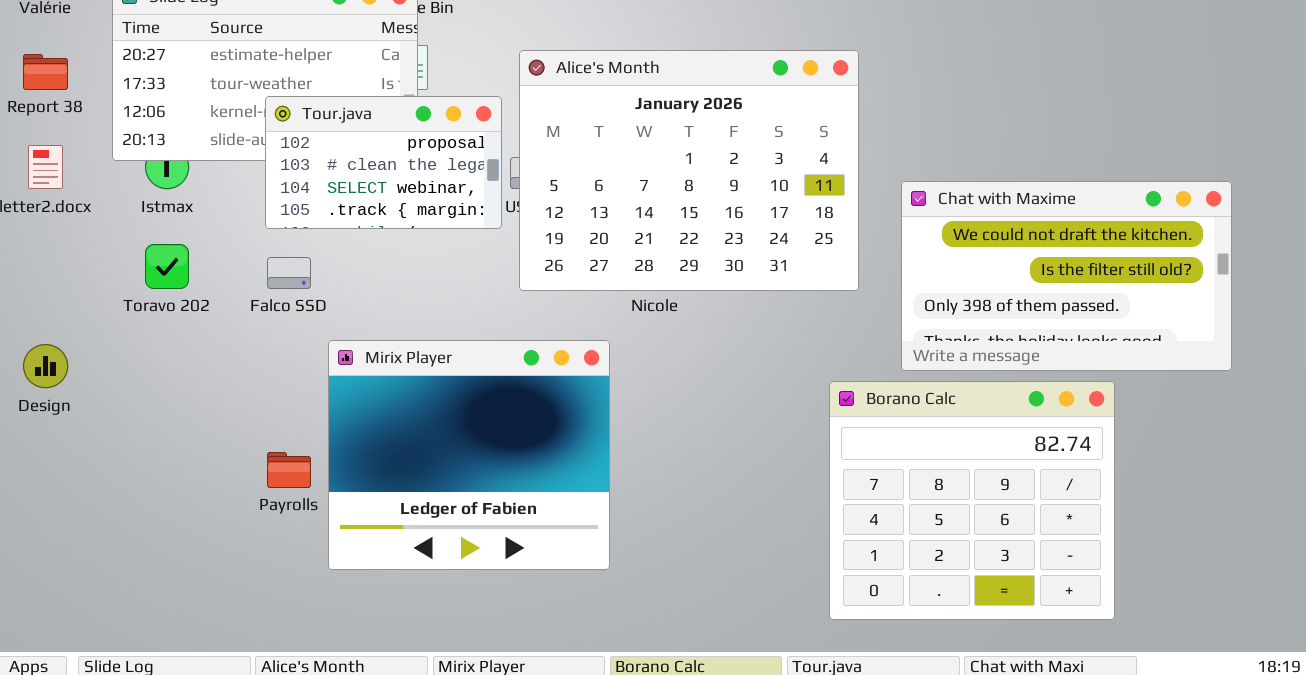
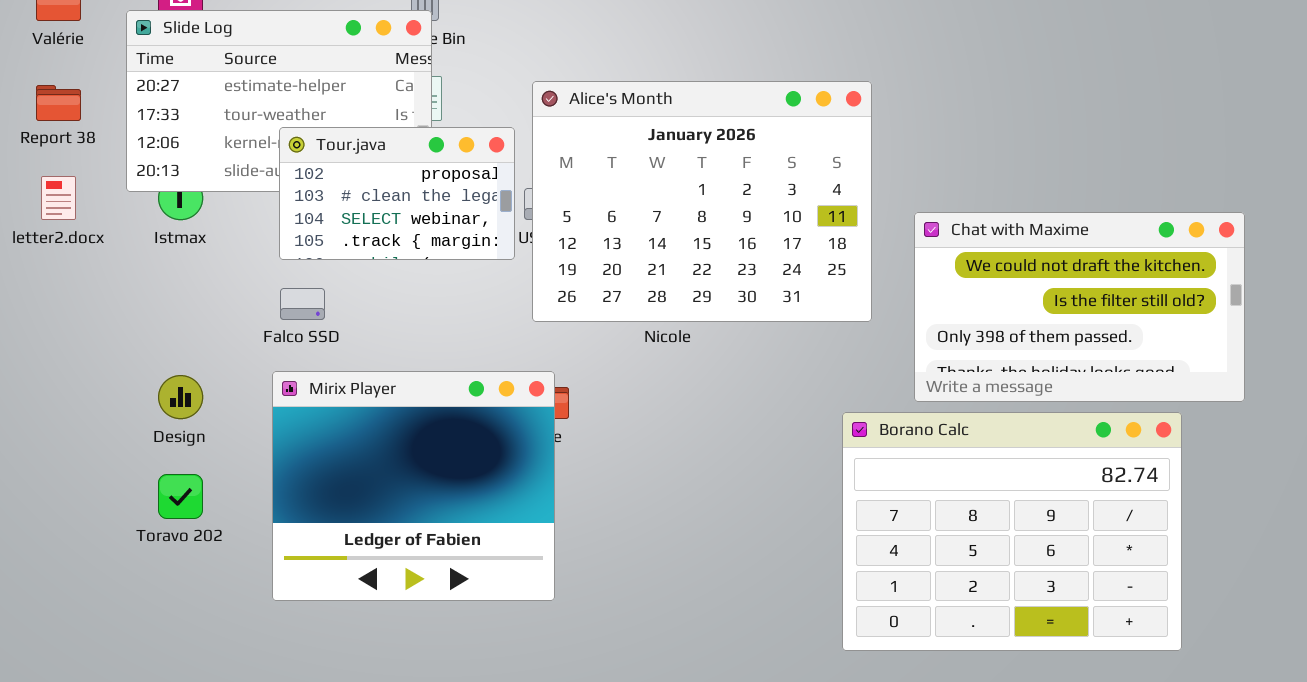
Toravo 202: [145,244,189,289] -> [158,474,203,519], moved
Mirix Player: [328,340,610,570] -> [272,371,555,601], moved
Design: [23,344,68,388] -> [158,375,203,419], moved
Borano Calc: [829,381,1115,620] -> [842,412,1182,651], resized

